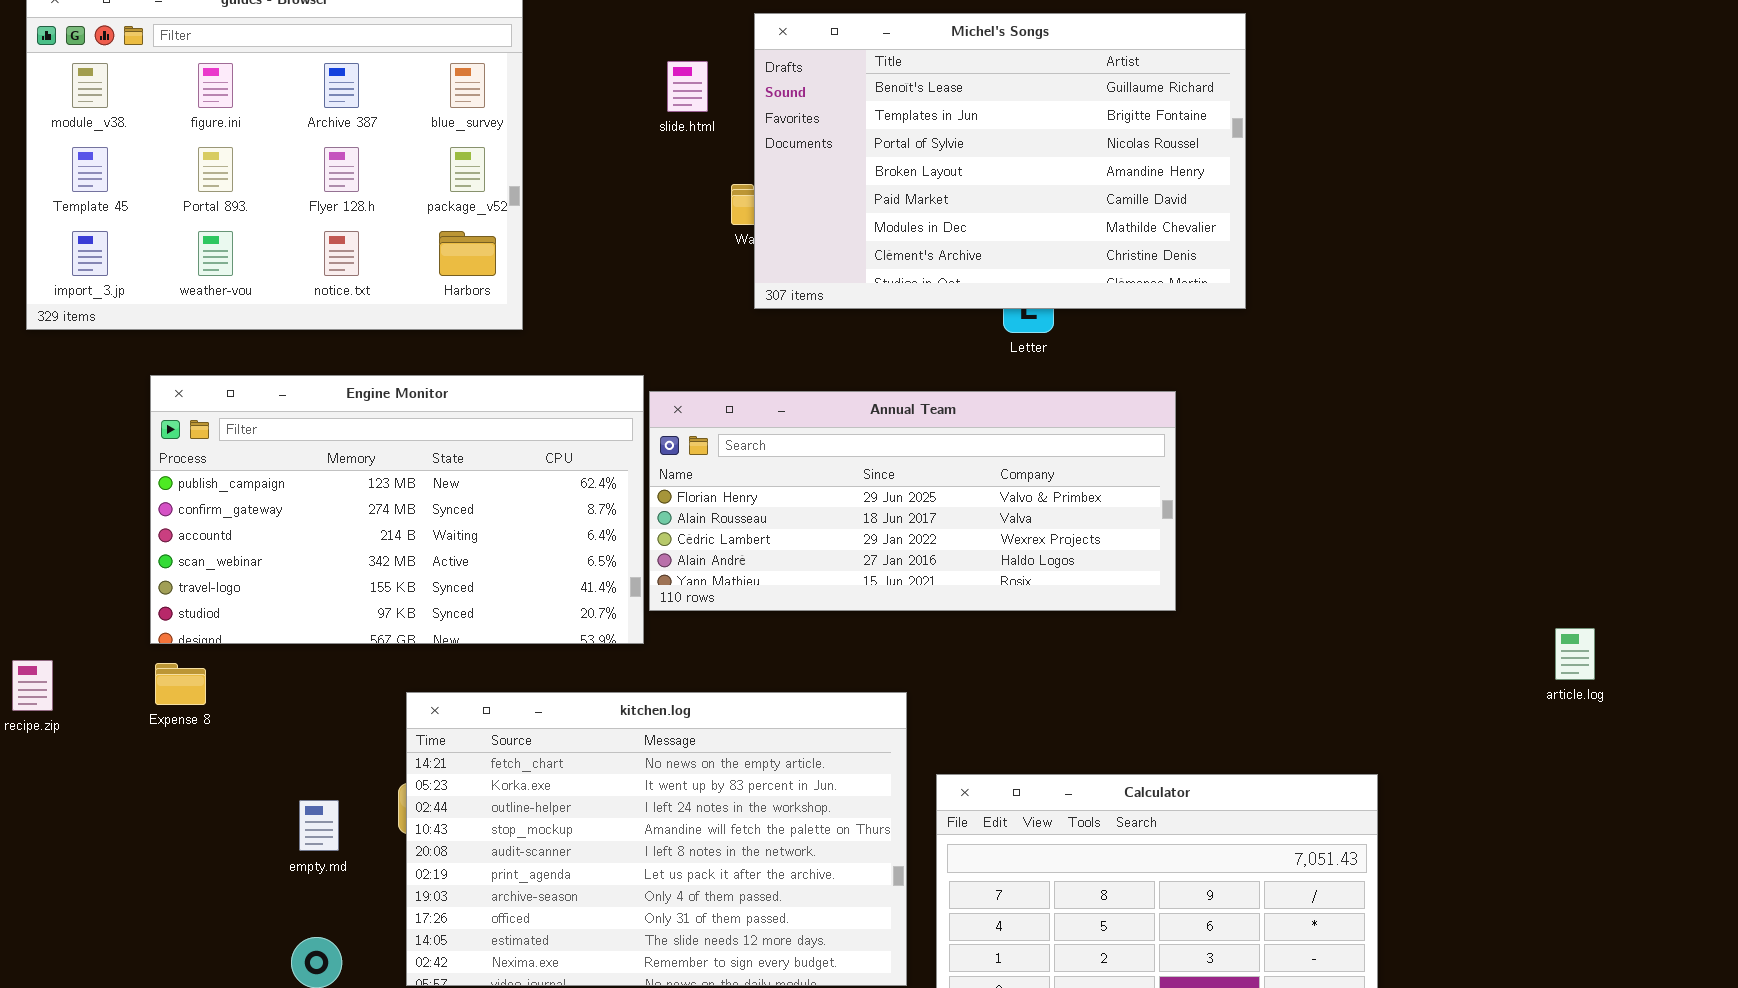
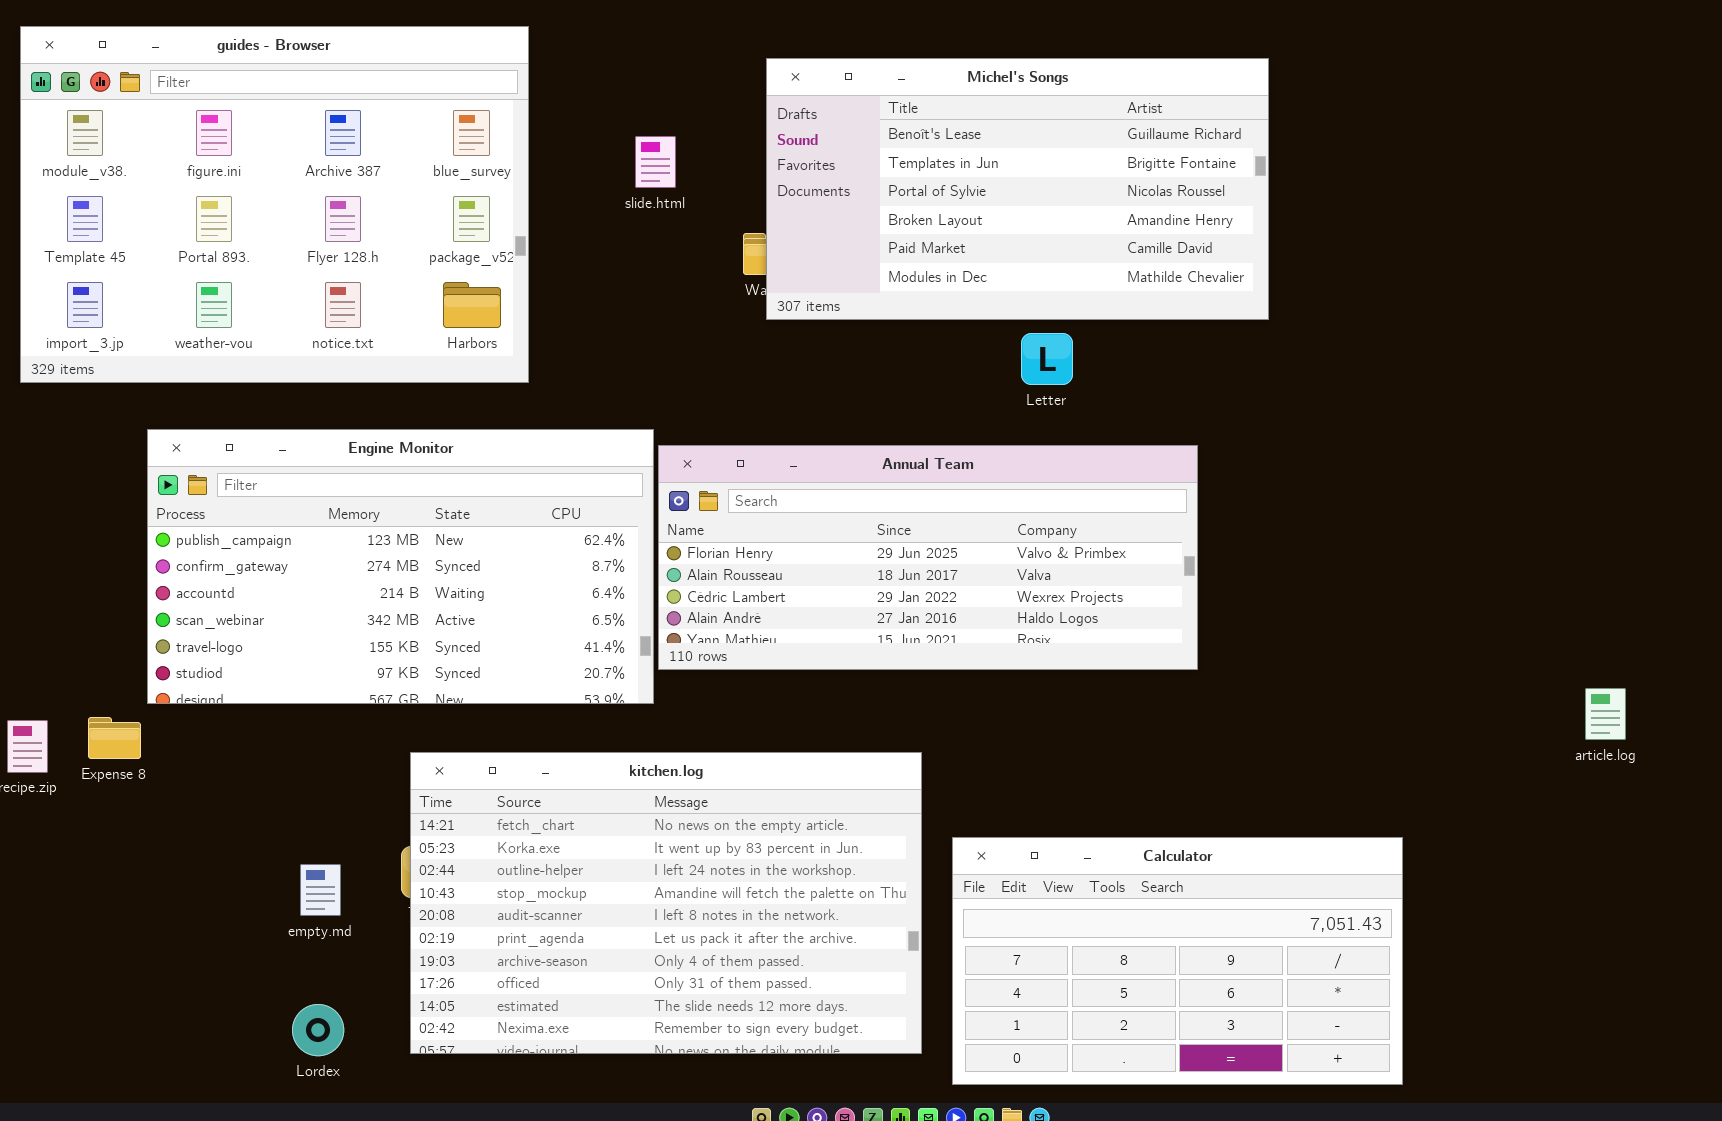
Michel's Songs: [754,13,1246,309] -> [766,58,1269,320], resized
slide.html: [667,61,708,112] -> [635,136,676,188], moved
Expense 8: [155,663,206,705] -> [88,717,141,759], moved

